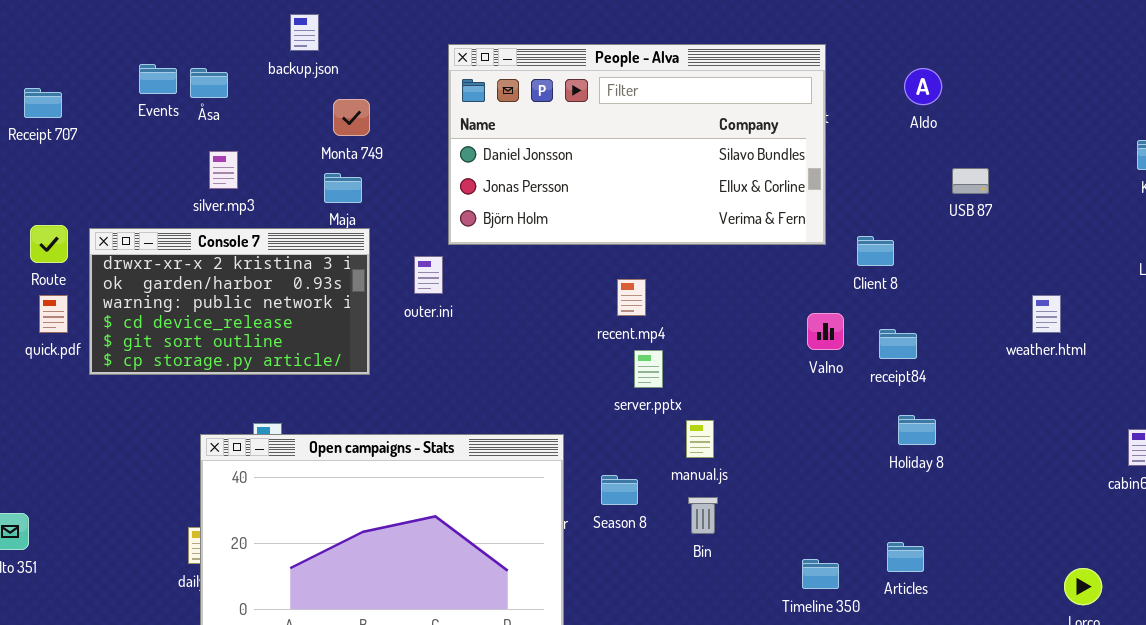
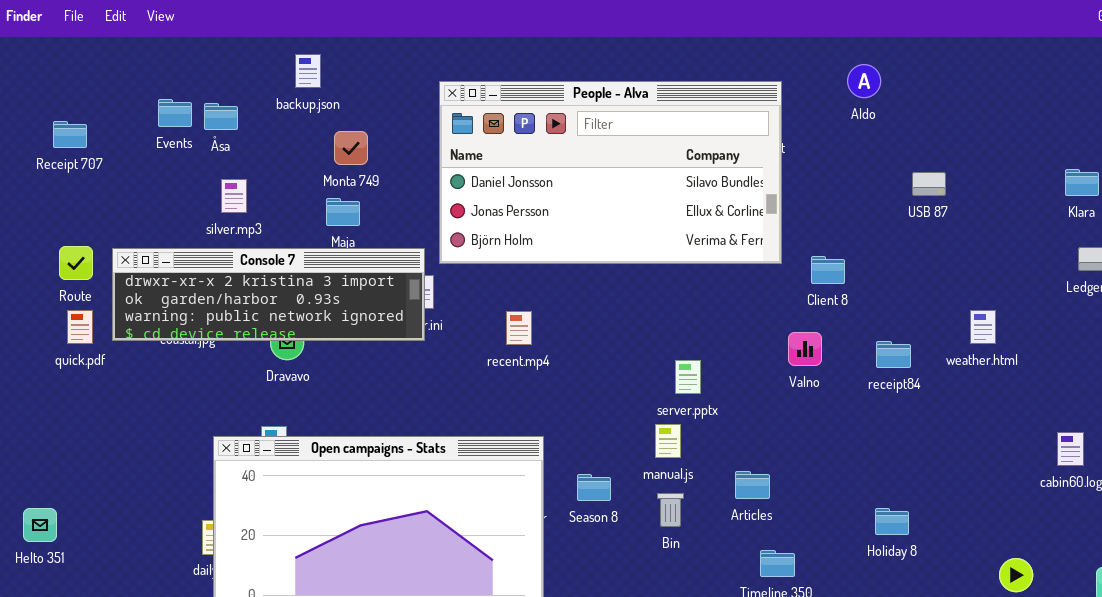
Aldo: [904,68,942,105] -> [847,64,881,98], moved
USB 87: [952,168,989,194] -> [912,172,946,196], moved
Console 7: [89,228,370,375] -> [112,248,425,341], resized
recent.mp4: [617,279,646,316] -> [506,311,532,345], moved
Valno: [807,313,844,350] -> [788,332,822,366], moved
receipt84: [879,329,917,359] -> [876,341,911,368], moved
server.pptx: [634,350,663,388] -> [675,360,701,394], moved
Holiday 8: [898,415,936,445] -> [875,508,909,535], moved
Articles: [887,542,924,572] -> [735,471,770,499], moved

